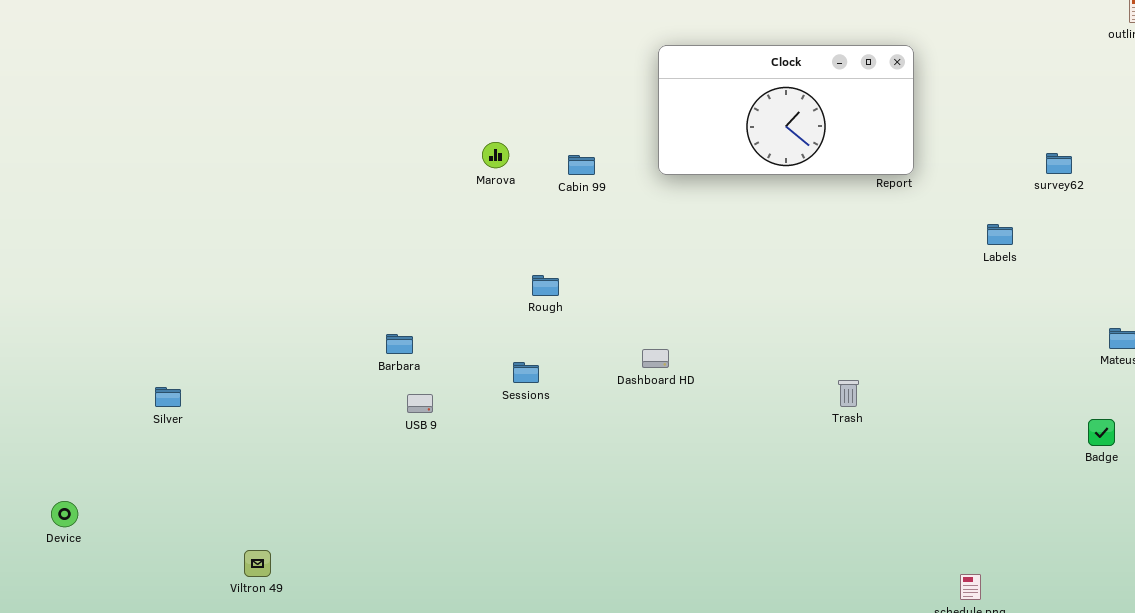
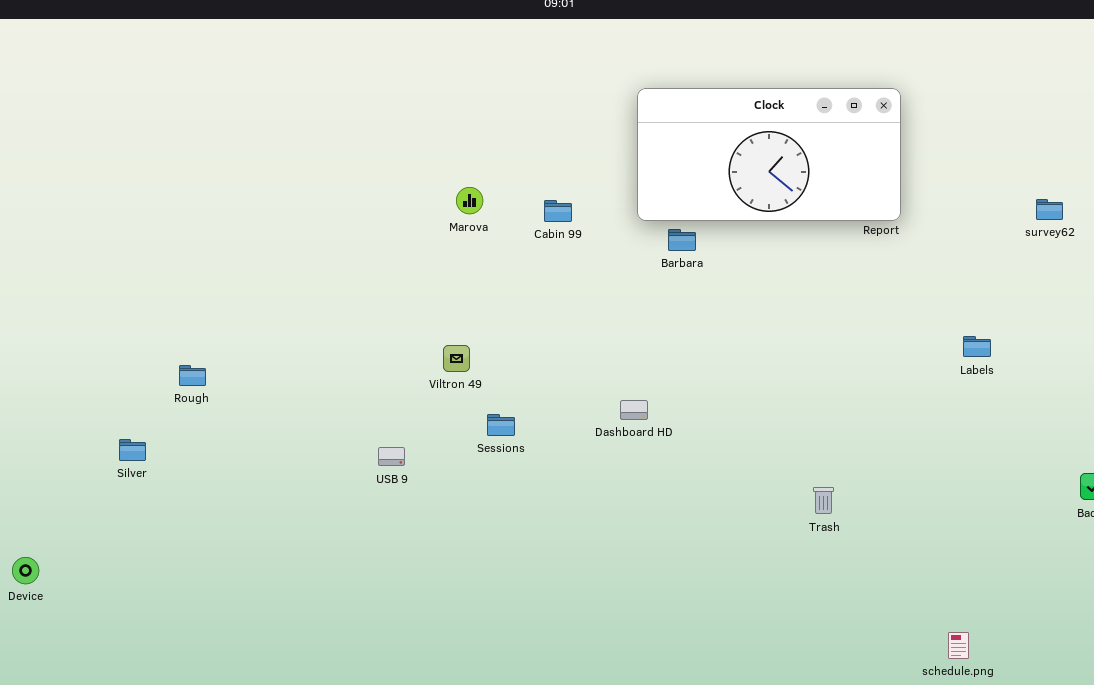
Labels: [987,224,1013,245] -> [963,336,991,357], moved
Rough: [532,275,559,296] -> [179,365,206,386], moved
Barbara: [386,334,413,354] -> [668,229,696,251], moved
Trash: [838,380,859,407] -> [813,487,834,514], moved
Viltron 49: [244,550,271,577] -> [443,345,470,372], moved

